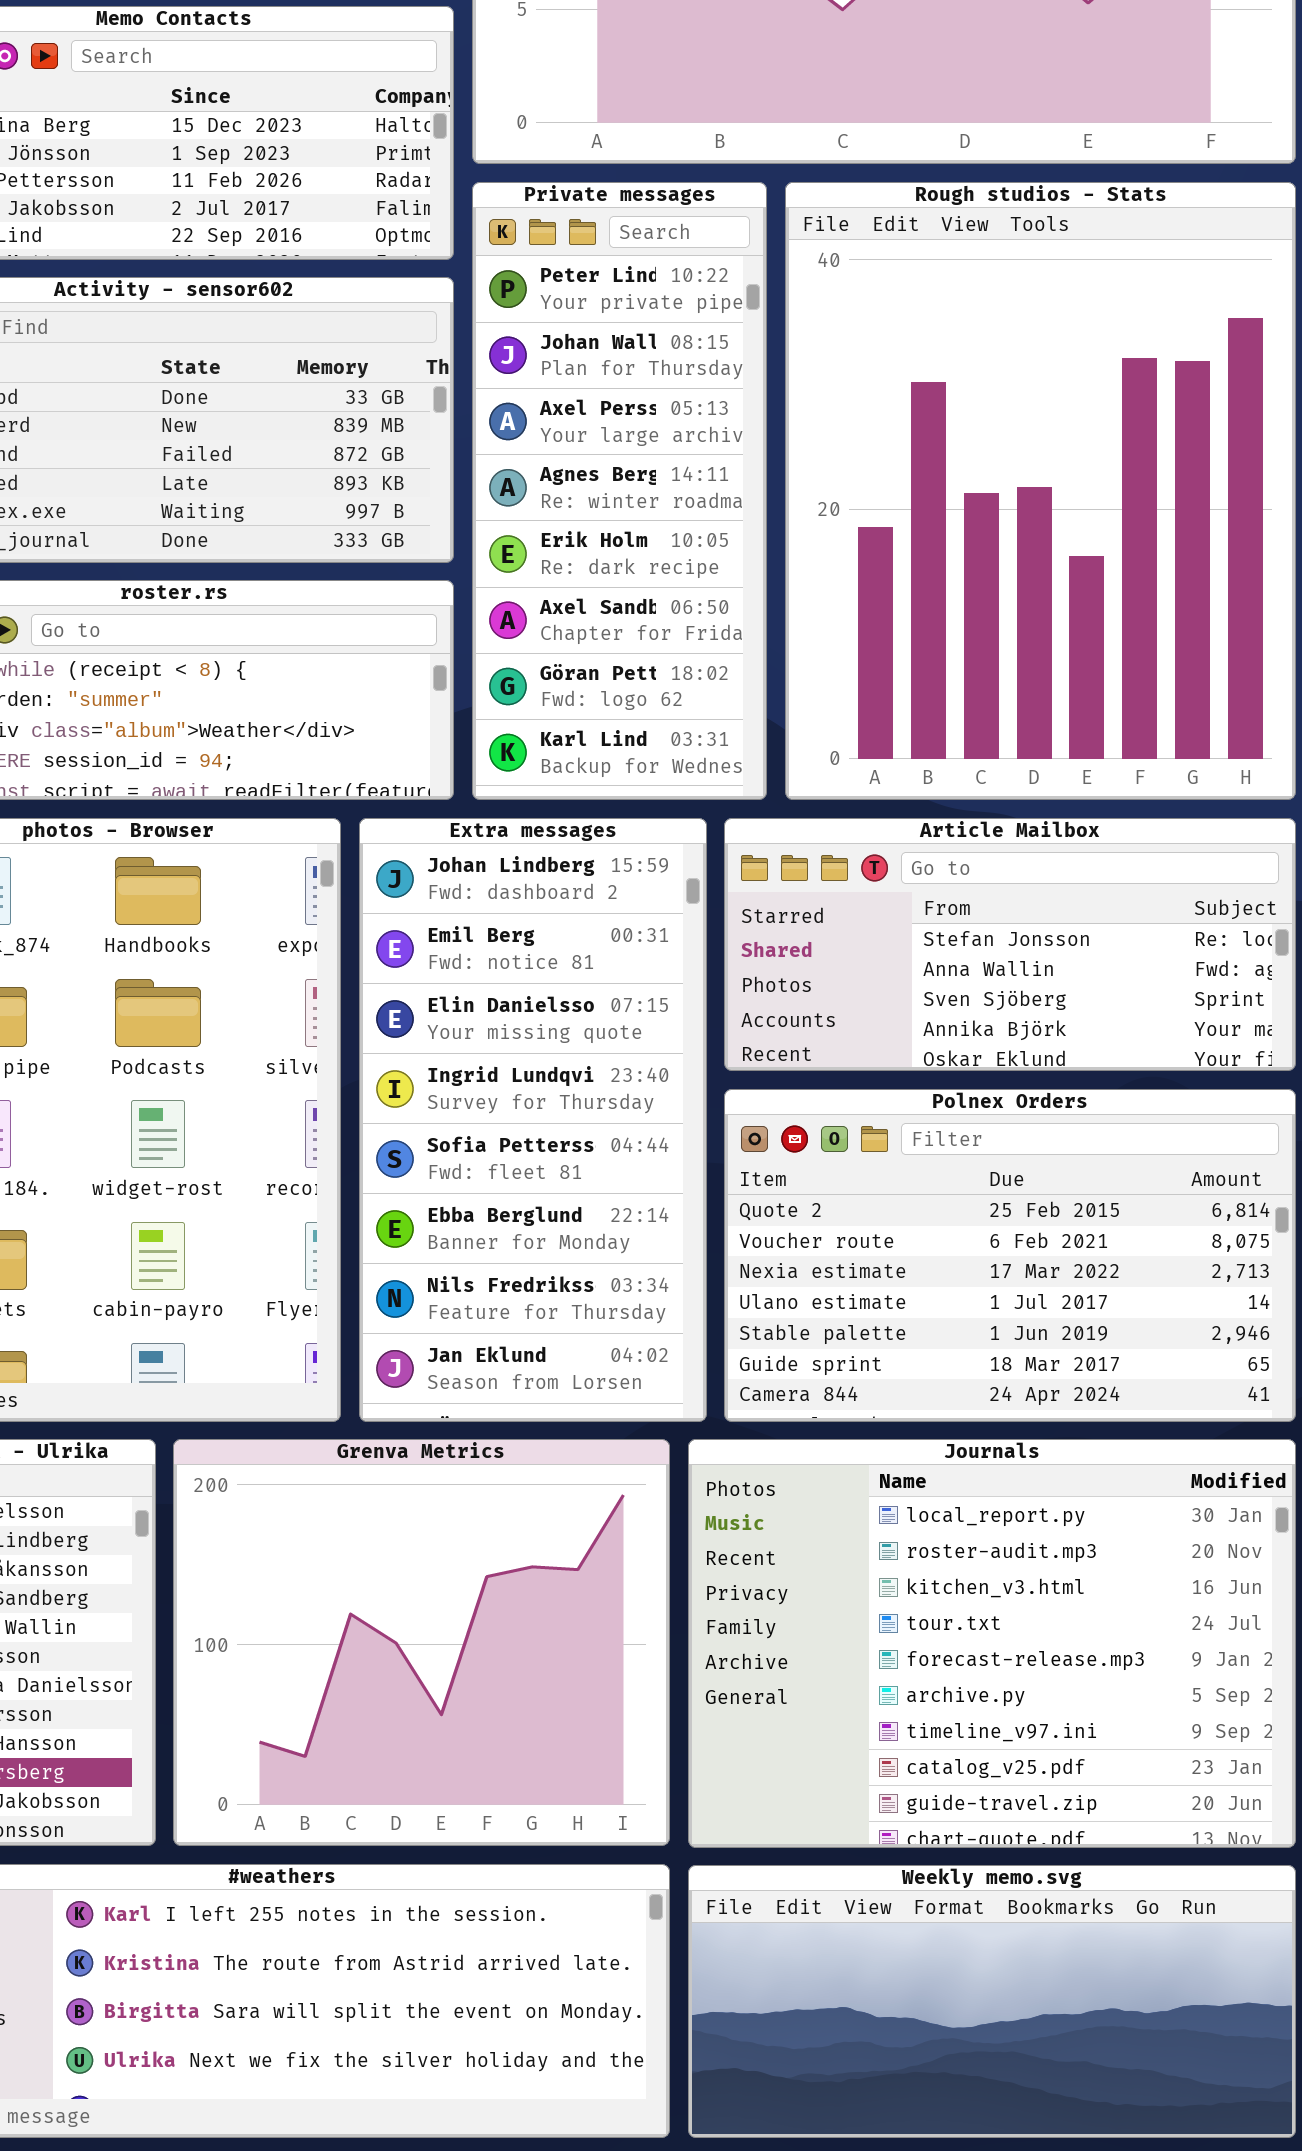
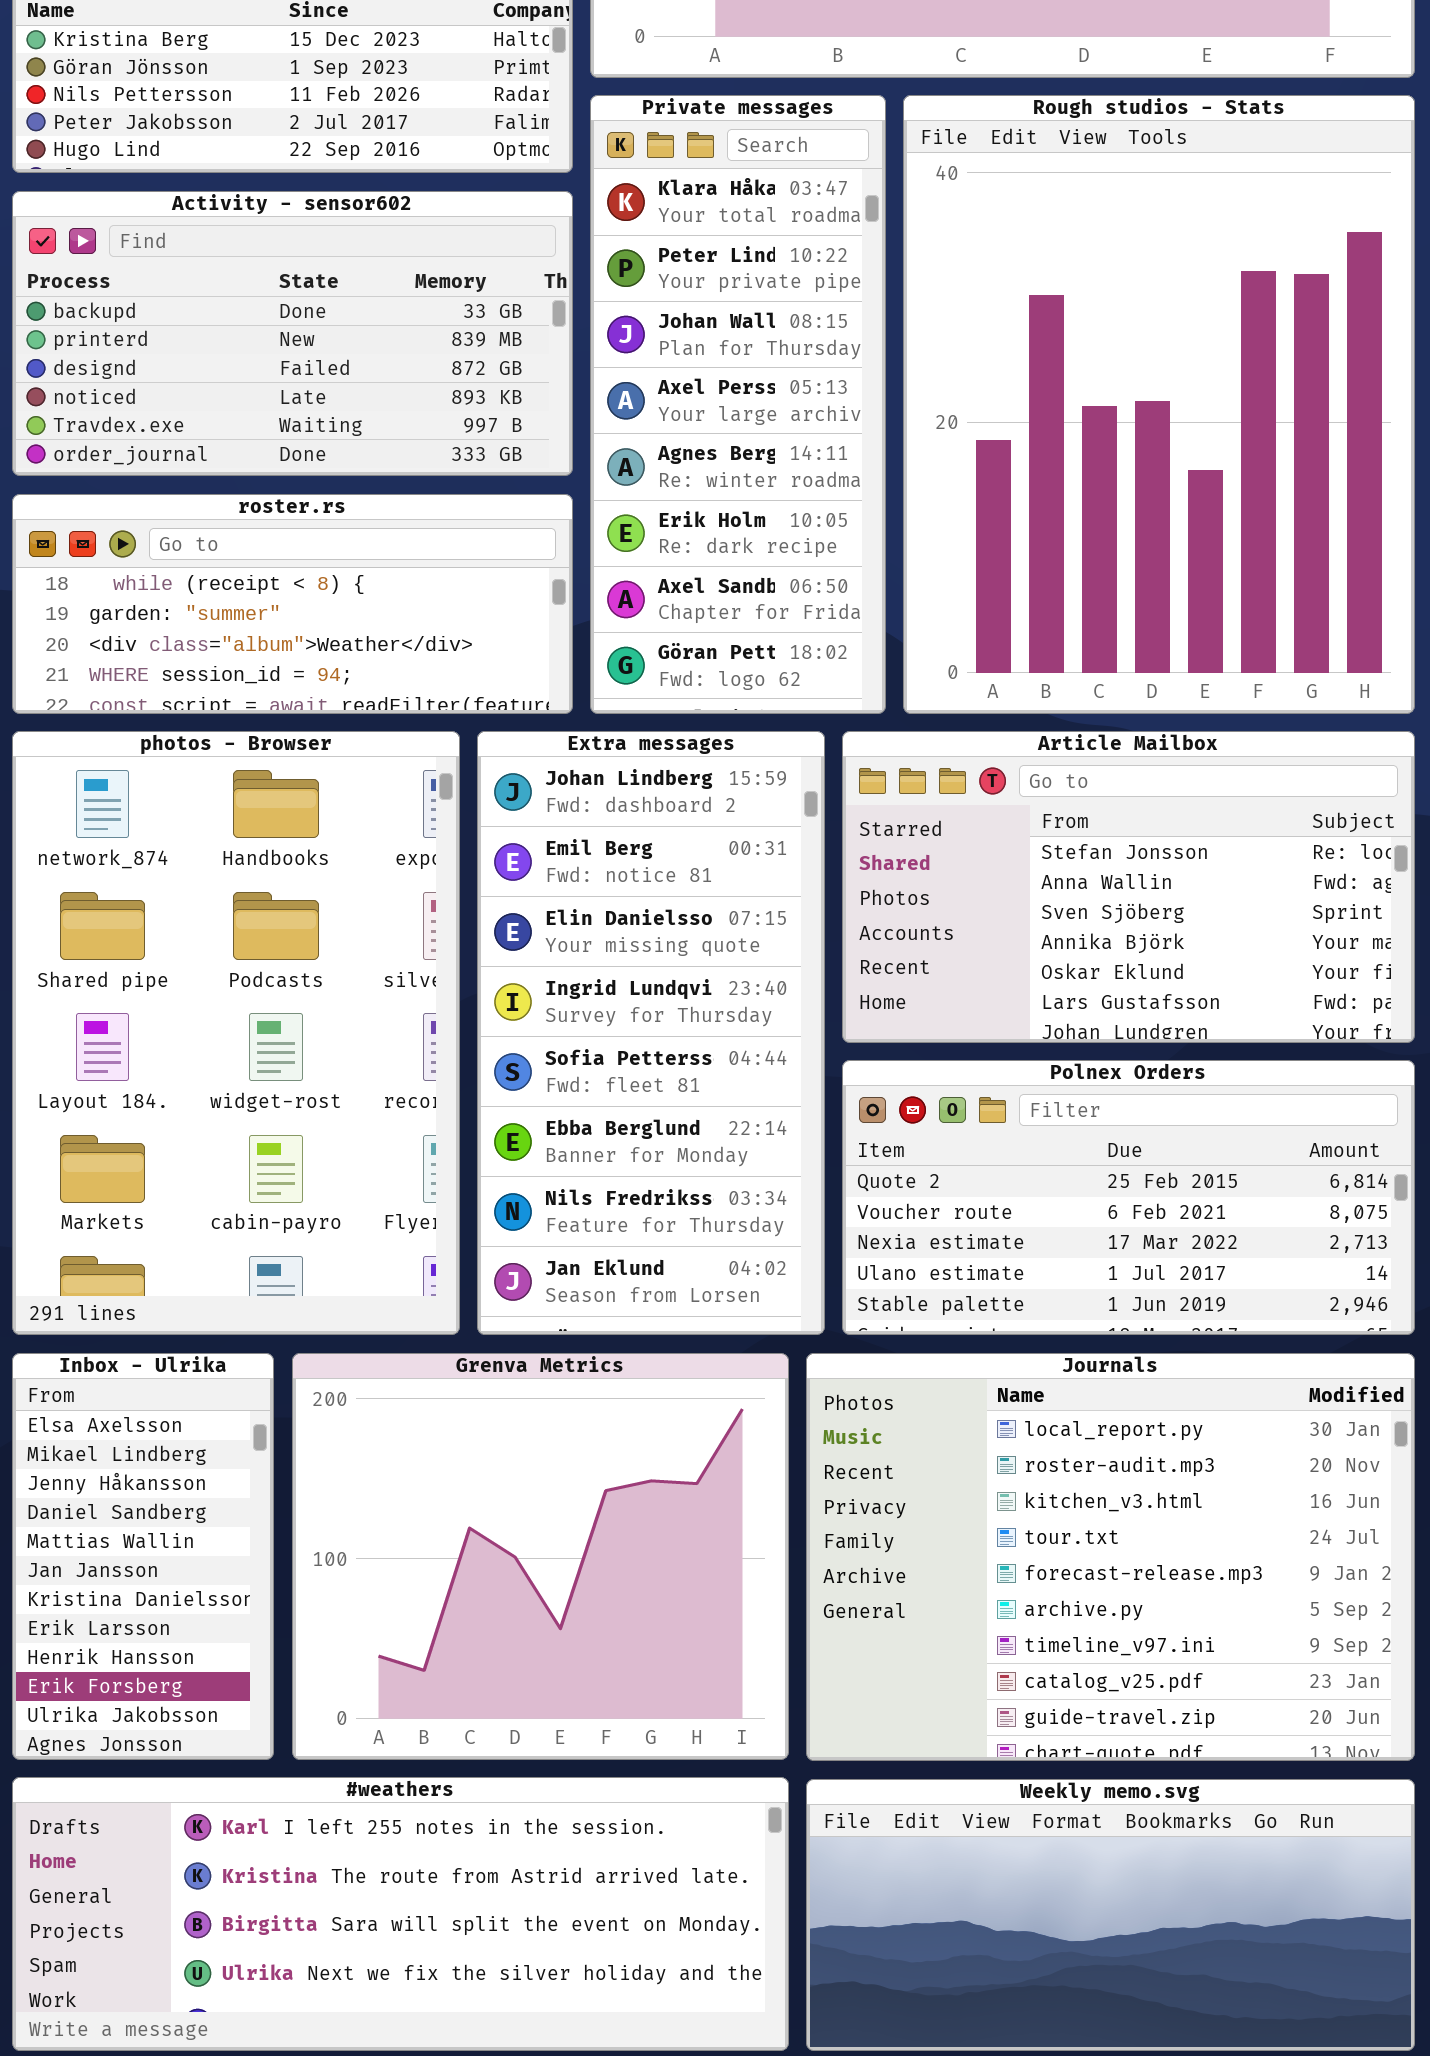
Private messages: [472,182,767,800] -> [590,95,886,714], scrolled up 1 row
Article Mailbox: [724,818,1296,1071] -> [842,731,1415,1043], resized
Polnex Orders: [724,1089,1296,1422] -> [842,1060,1415,1335], resized

